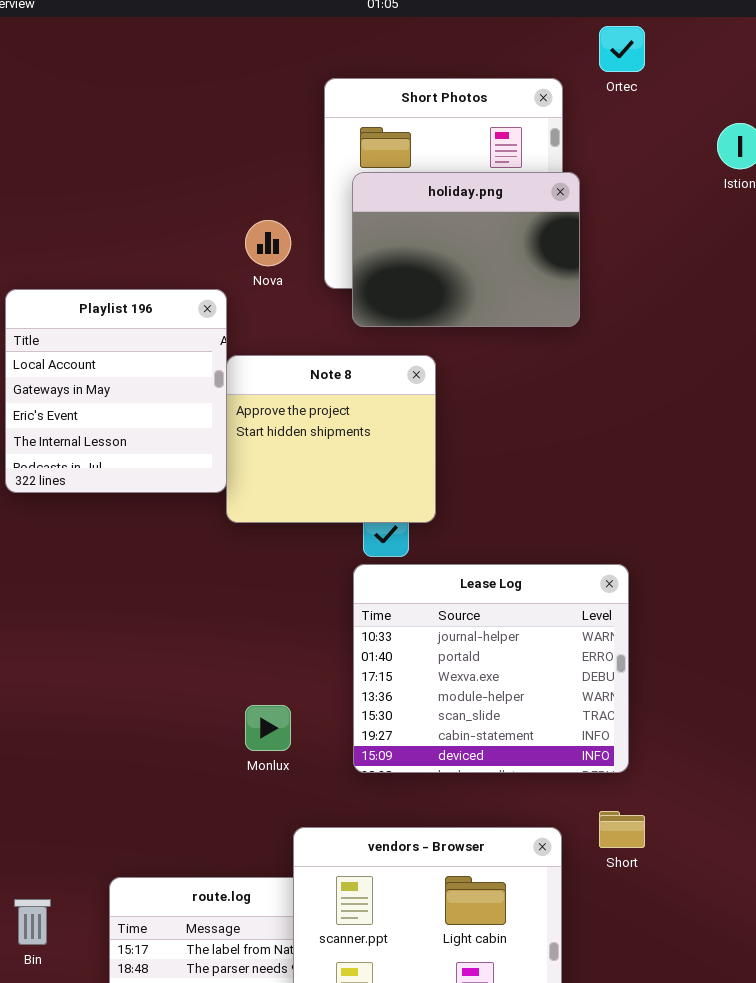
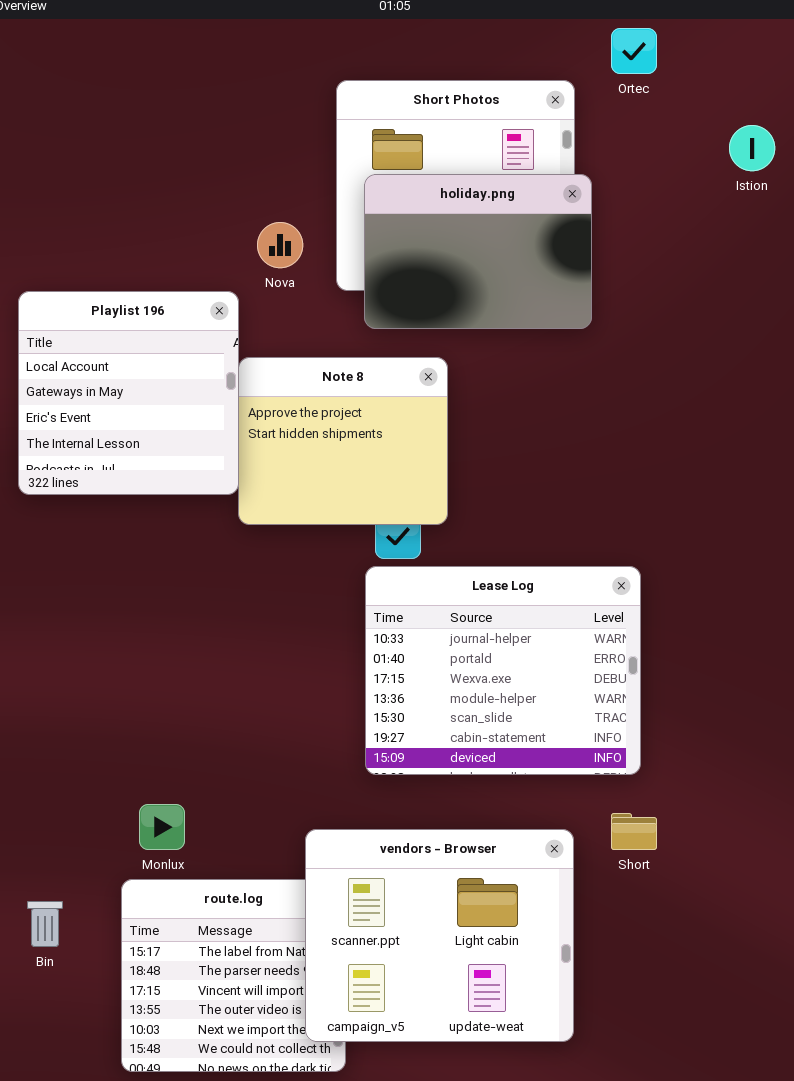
Monlux: [245,705,291,751] -> [139,804,185,850], moved

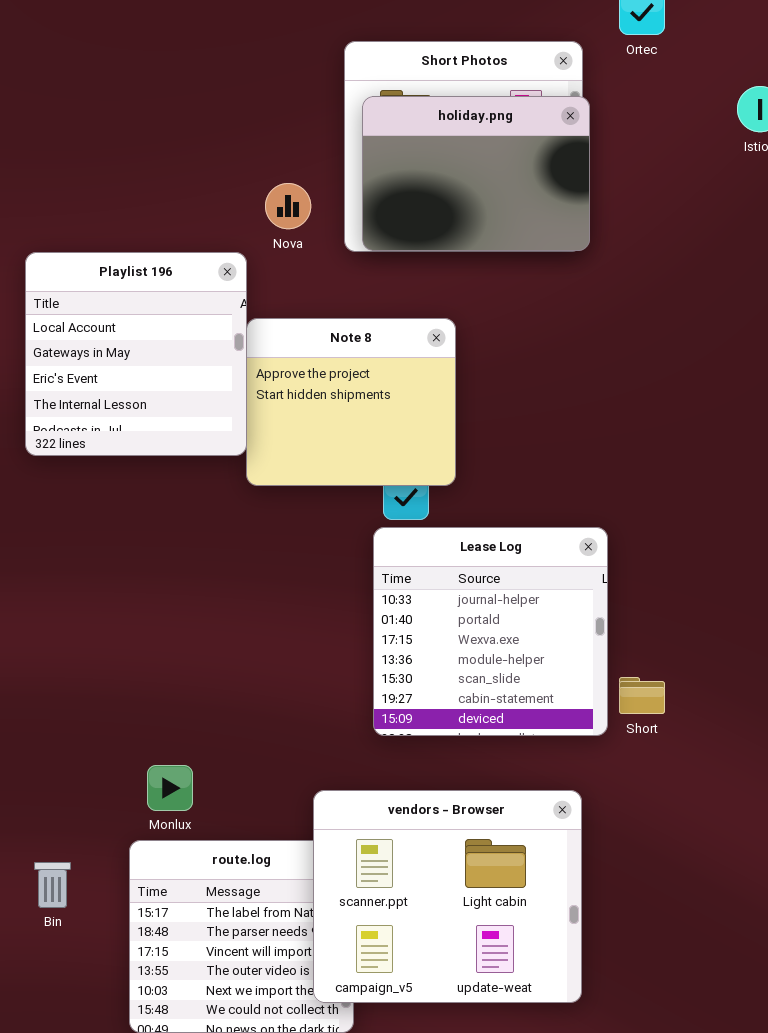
holiday.png: [364,174,592,329] -> [362,96,590,251], moved
Lease Log: [365,566,641,775] -> [373,527,608,736], resized
Short: [611,813,657,850] -> [619,677,665,714], moved

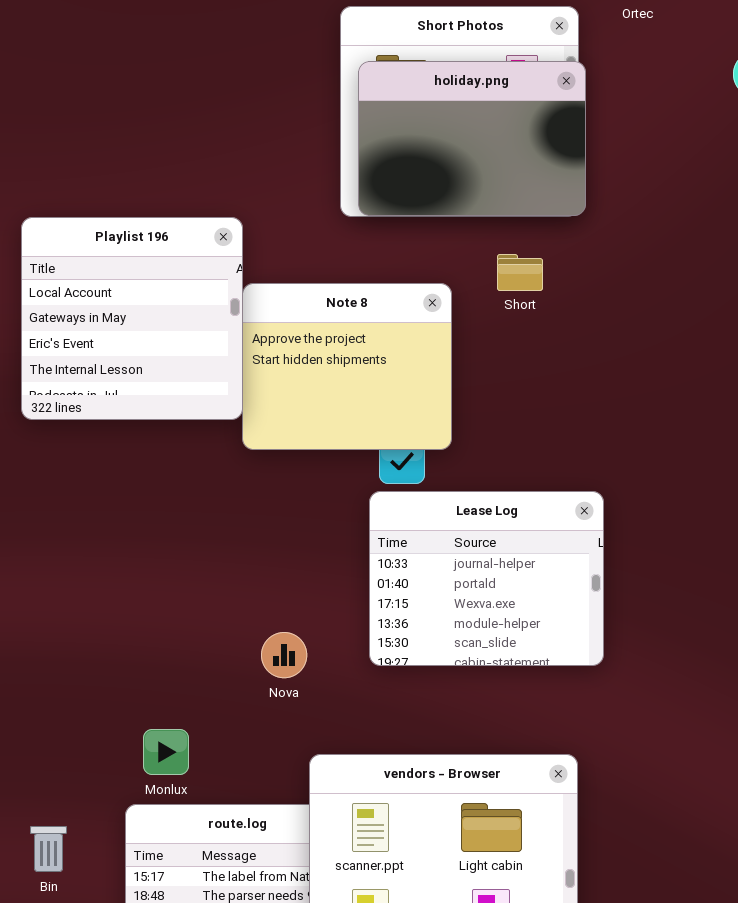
Nova: [265,183,311,229] -> [261,632,307,678], moved
Lease Log: [373,527,608,736] -> [369,491,604,666], resized
Short: [619,677,665,714] -> [497,254,543,291], moved

